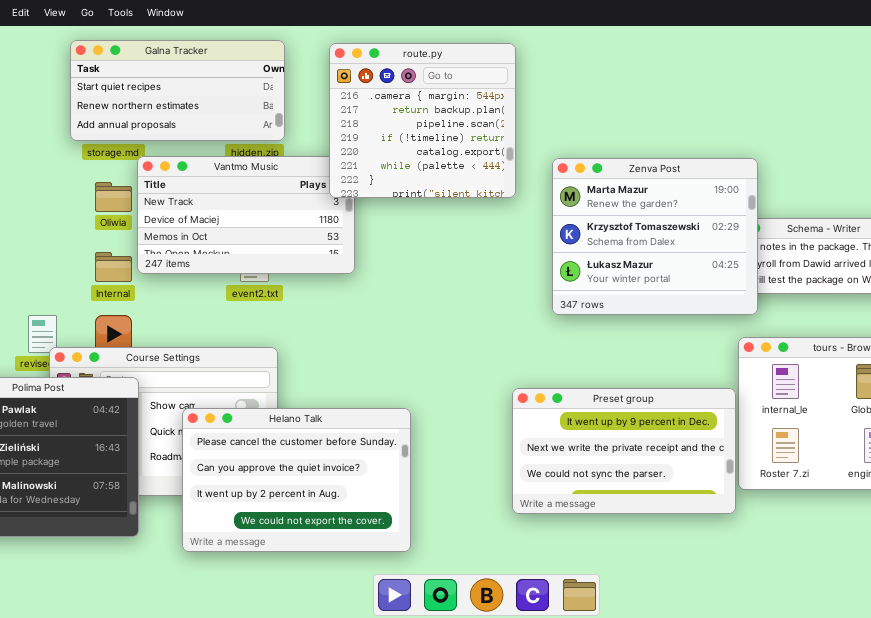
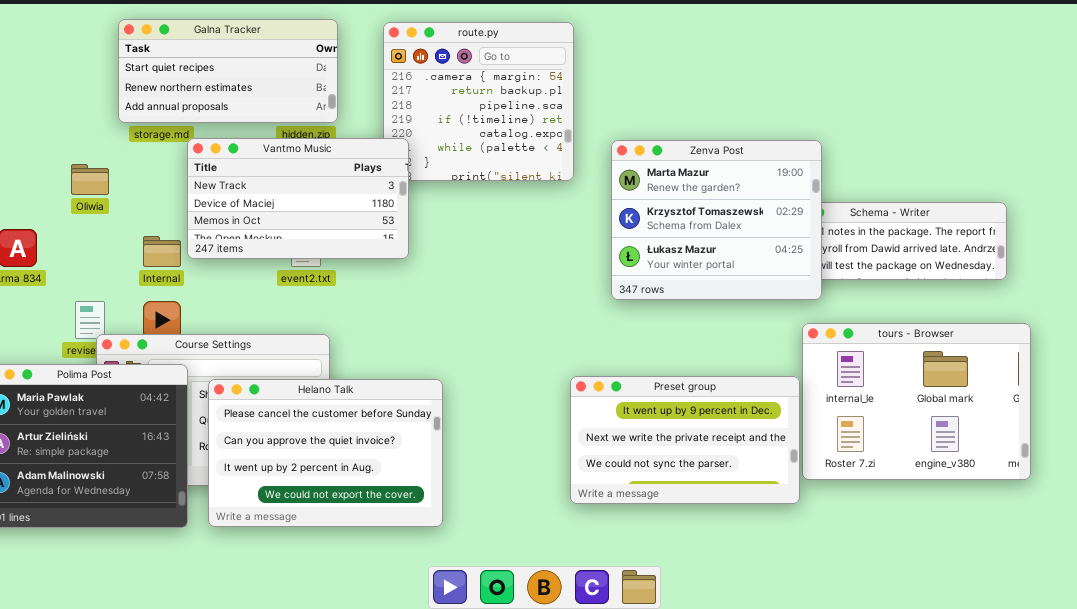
Vantmo Music: [137,156,355,274] -> [187,138,409,259], raised
Oliwia: [95,182,132,212] -> [71,164,109,195], moved
Helano Talk: [182,408,411,552] -> [208,379,443,527], moved

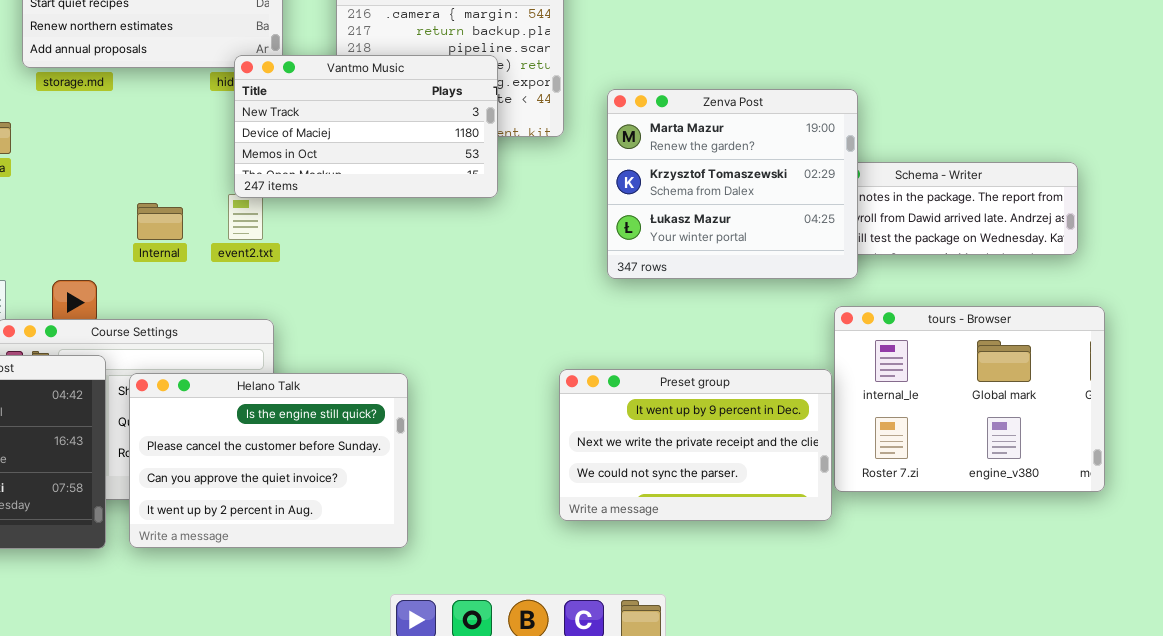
Vantmo Music: [187,138,409,259] -> [234,55,498,198], moved
Internal: [143,236,181,267] -> [137,203,183,240], moved
Helano Talk: [208,379,443,527] -> [129,373,408,548], scrolled up 1 row

